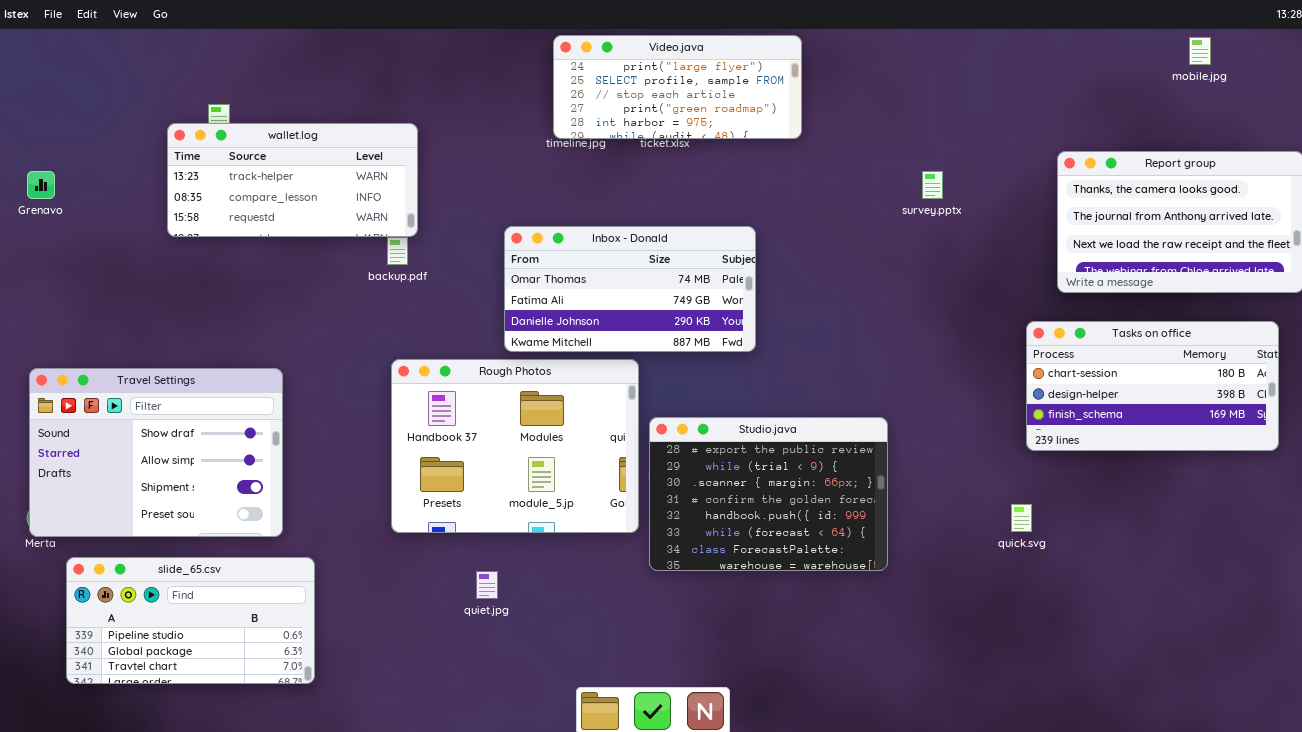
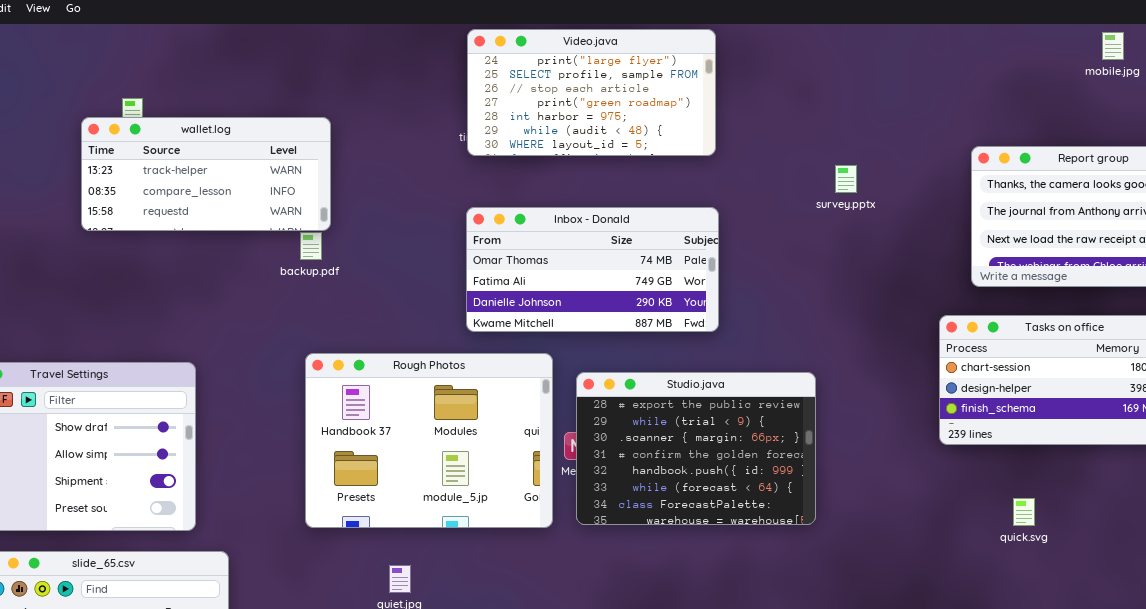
Video.java: [553,35,802,139] -> [467,29,716,156], resized
Inbox - Donald: [504,226,756,352] -> [466,207,719,332], moved
Studio.java: [649,417,888,571] -> [576,372,816,525], moved
quick.svg: [1011,504,1032,532] -> [1013,498,1035,526], moved

